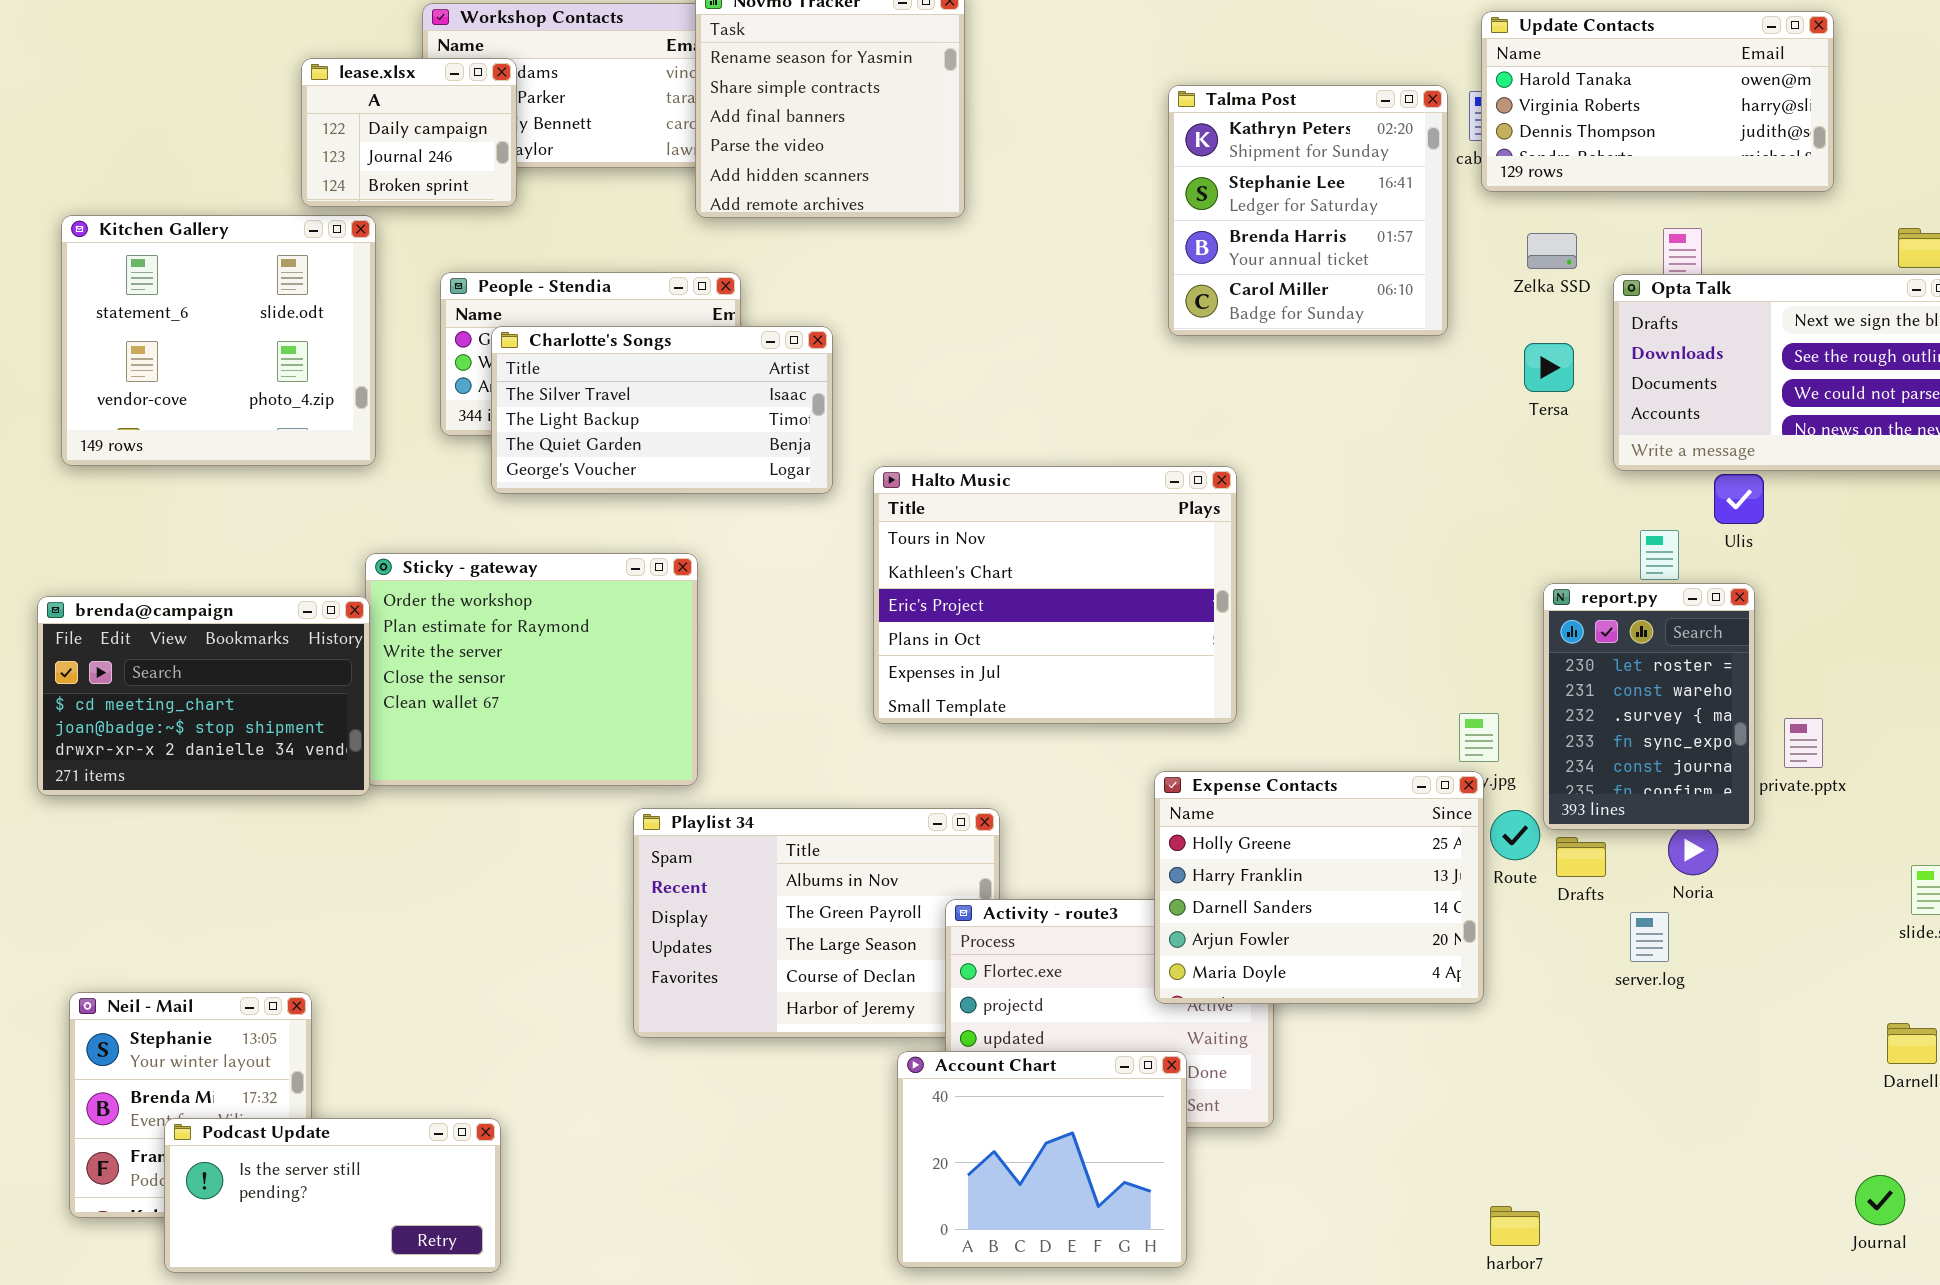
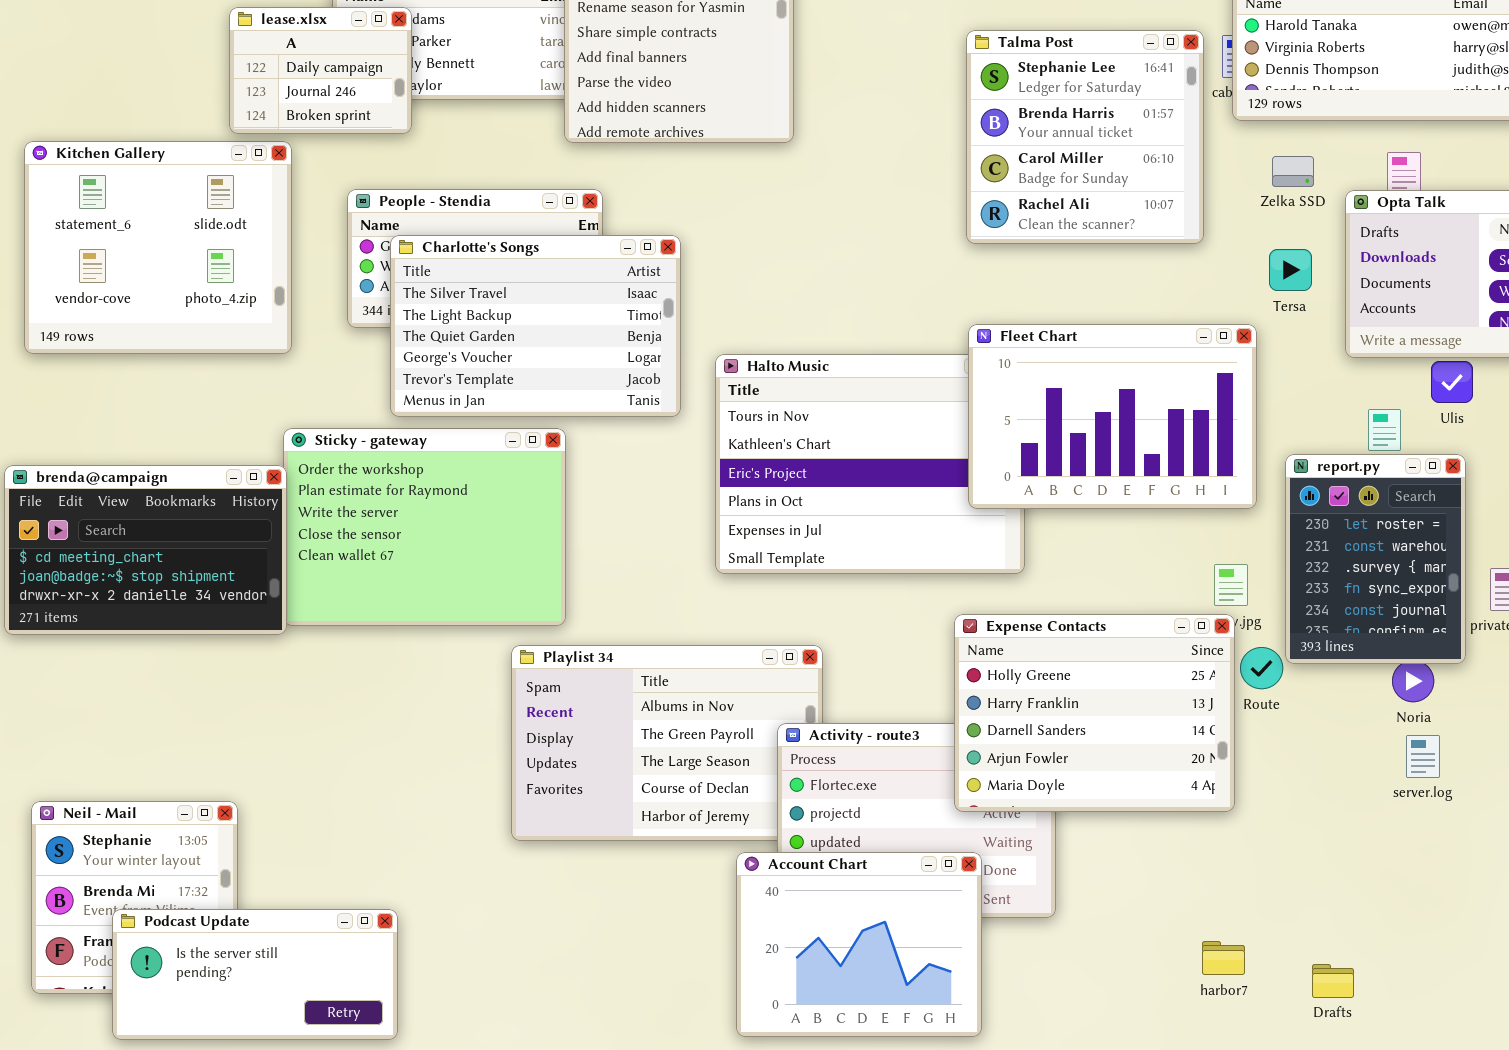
Talma Post: [1168,85,1448,336] -> [966,30,1204,244], scrolled down 1 row
Charlotte's Songs: [491,326,833,494] -> [390,235,681,417], resized
Fleet Chart: none -> [968,324,1257,509], opened
Drafts: [1556,837,1606,877] -> [1312,964,1354,998], moved
server.log: [1630,912,1669,962] -> [1406,735,1440,778], moved
harbor7: [1490,1206,1540,1246] -> [1202,941,1245,975], moved

